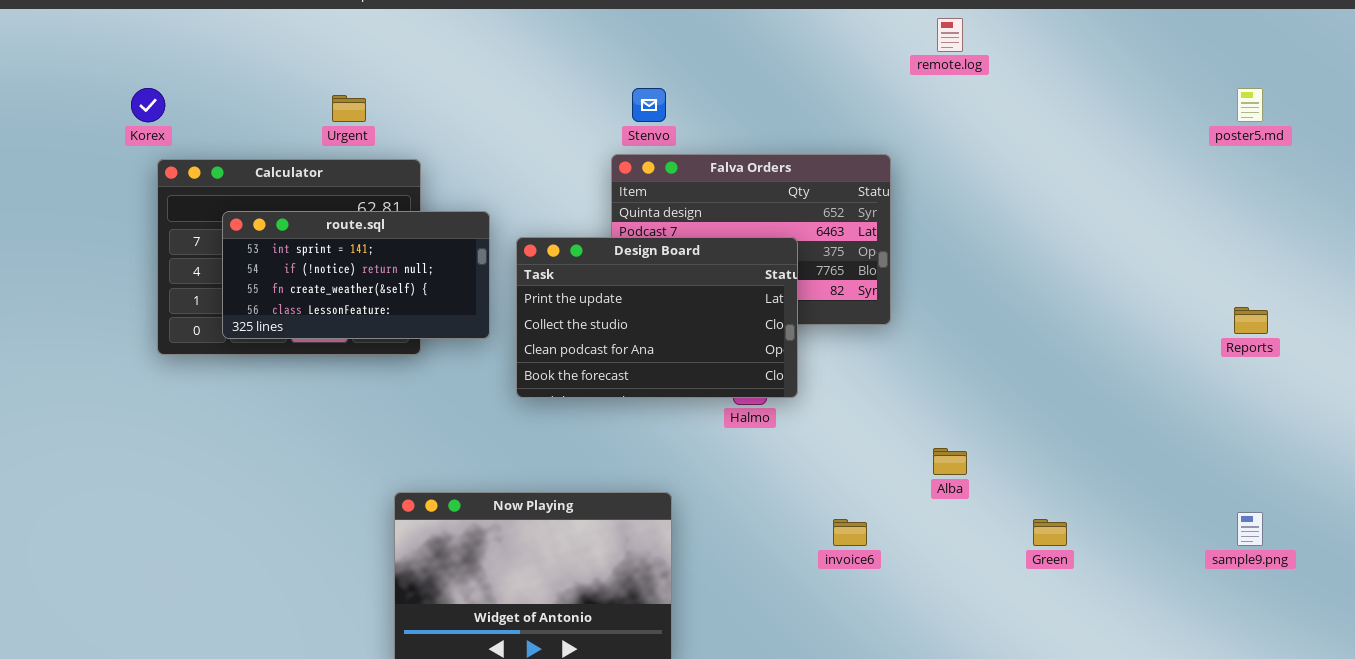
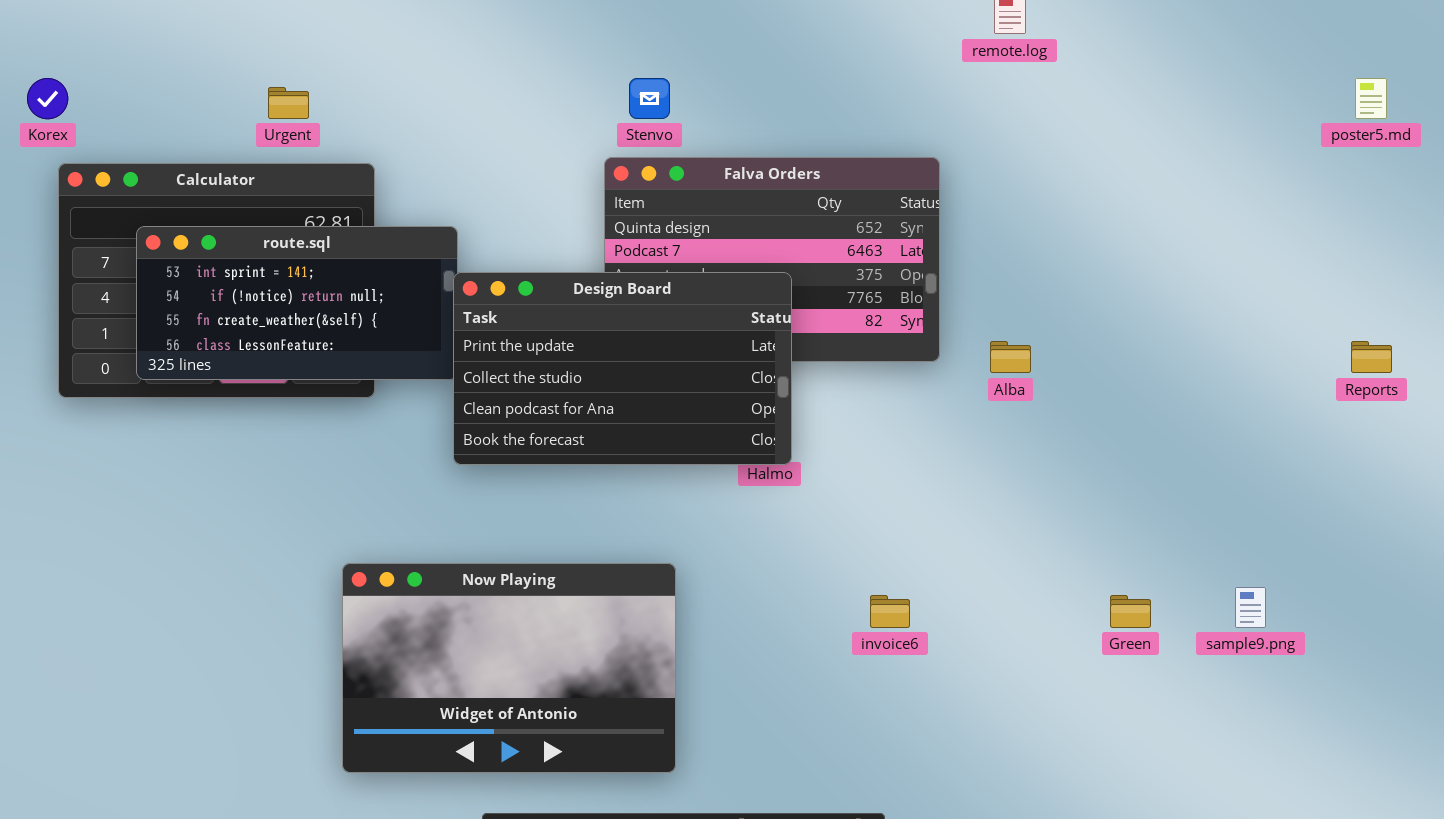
Design Board: [516,237,798,398] -> [453,272,792,465], moved
Alba: [933,448,967,475] -> [990,341,1031,373], moved
sample9.png: [1237,512,1263,546] -> [1235,587,1266,628], moved

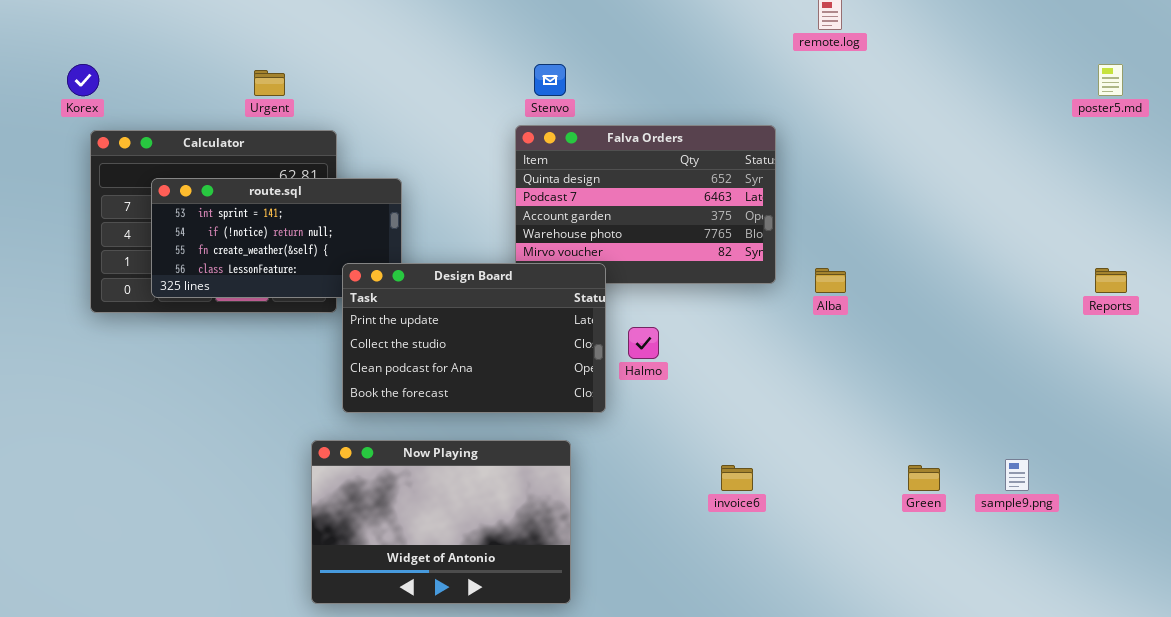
Design Board: [453,272,792,465] -> [342,263,606,413], moved

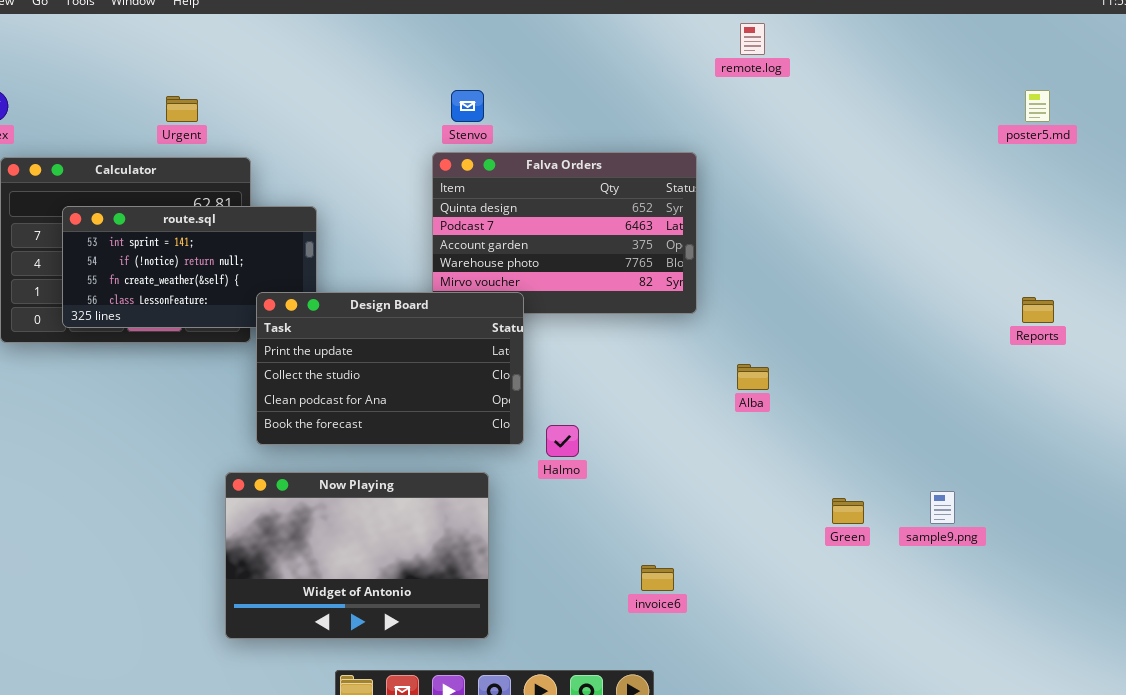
Alba: [815,268,846,293] -> [737,364,769,390], moved
Halmo: [628,327,659,359] -> [546,425,579,457], moved
invoice6: [721,465,753,491] -> [641,565,674,591], moved

